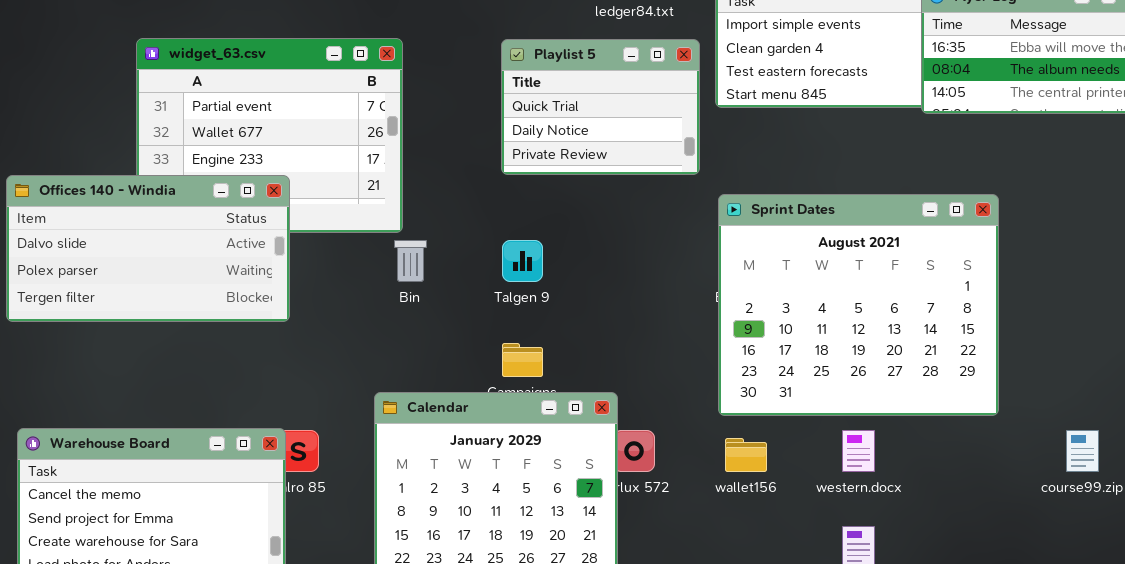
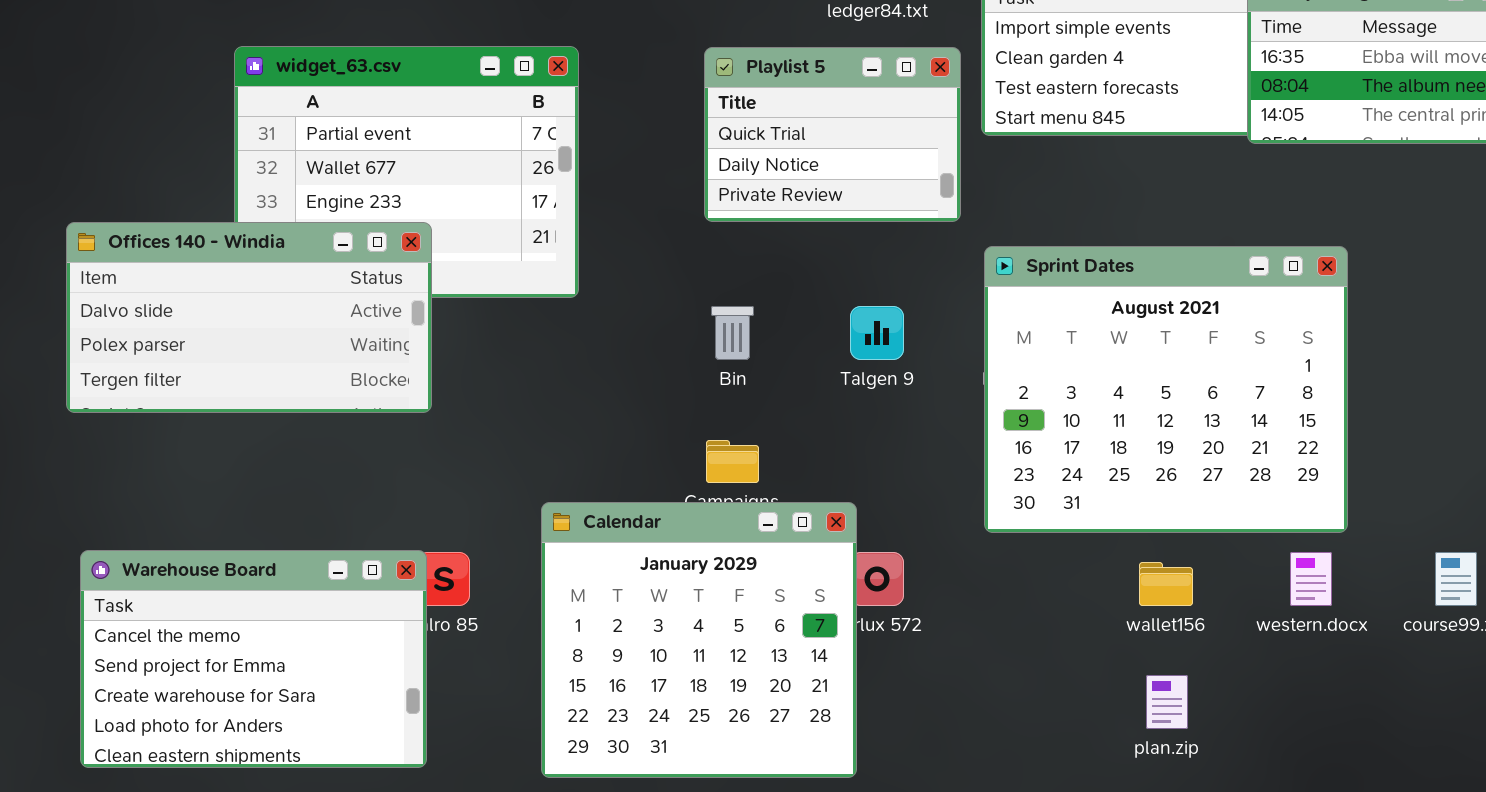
Bin: [394,240,427,282] -> [711,306,754,360], moved
Talgen 9: [502,240,543,282] -> [850,306,904,360], moved
western.docx: [842,430,875,472] -> [1290,552,1332,606], moved
wallet156: [725,438,767,472] -> [1139,562,1193,606], moved

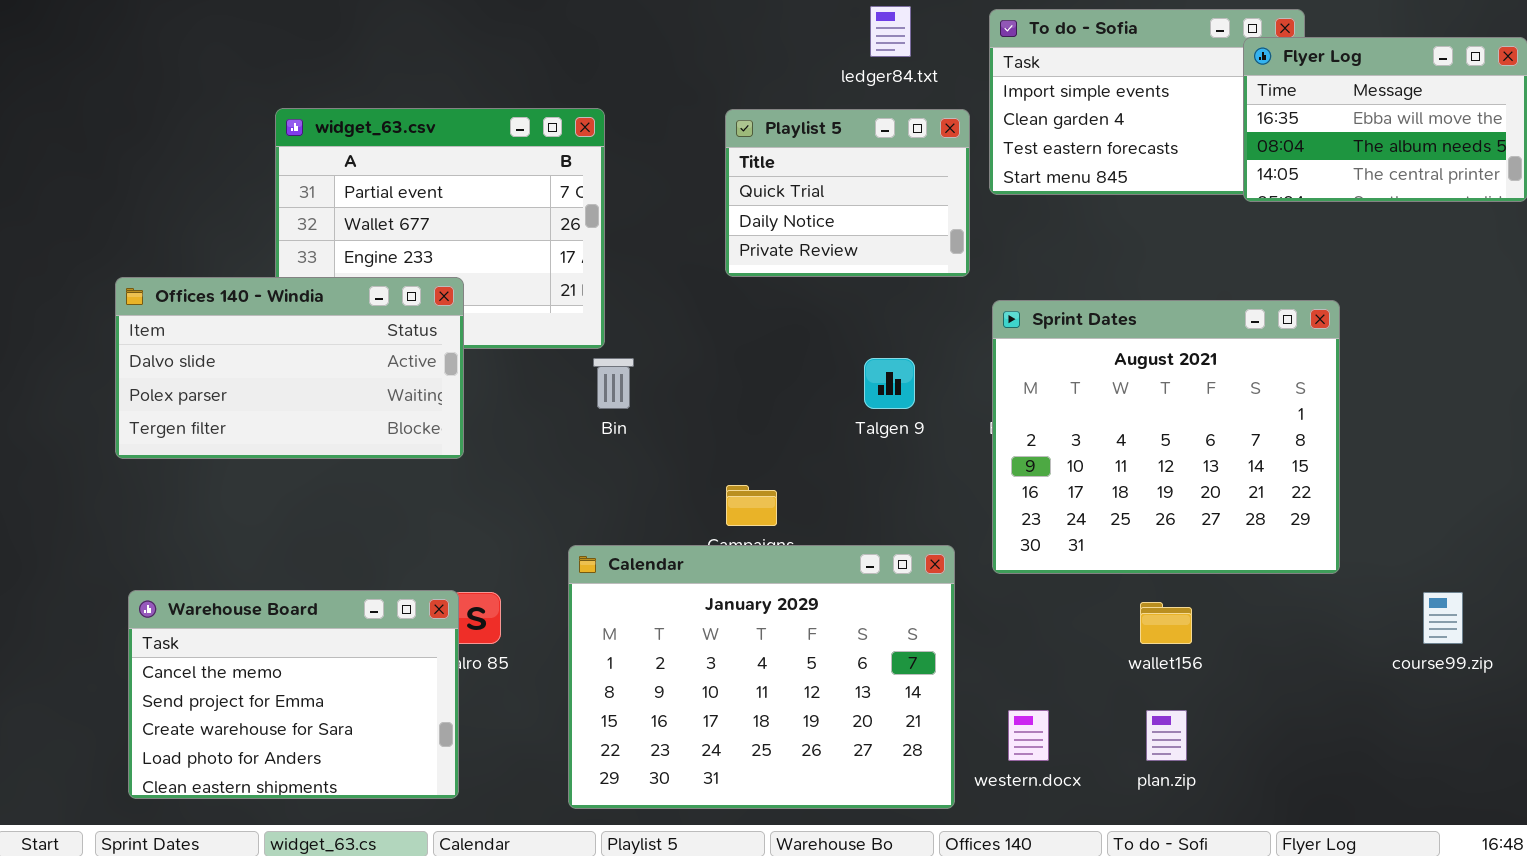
Bin: [711,306,754,360] -> [593,358,634,409], moved
Calendar: [541,502,857,778] -> [568,545,955,809], resized
western.docx: [1290,552,1332,606] -> [1008,710,1049,761], moved

